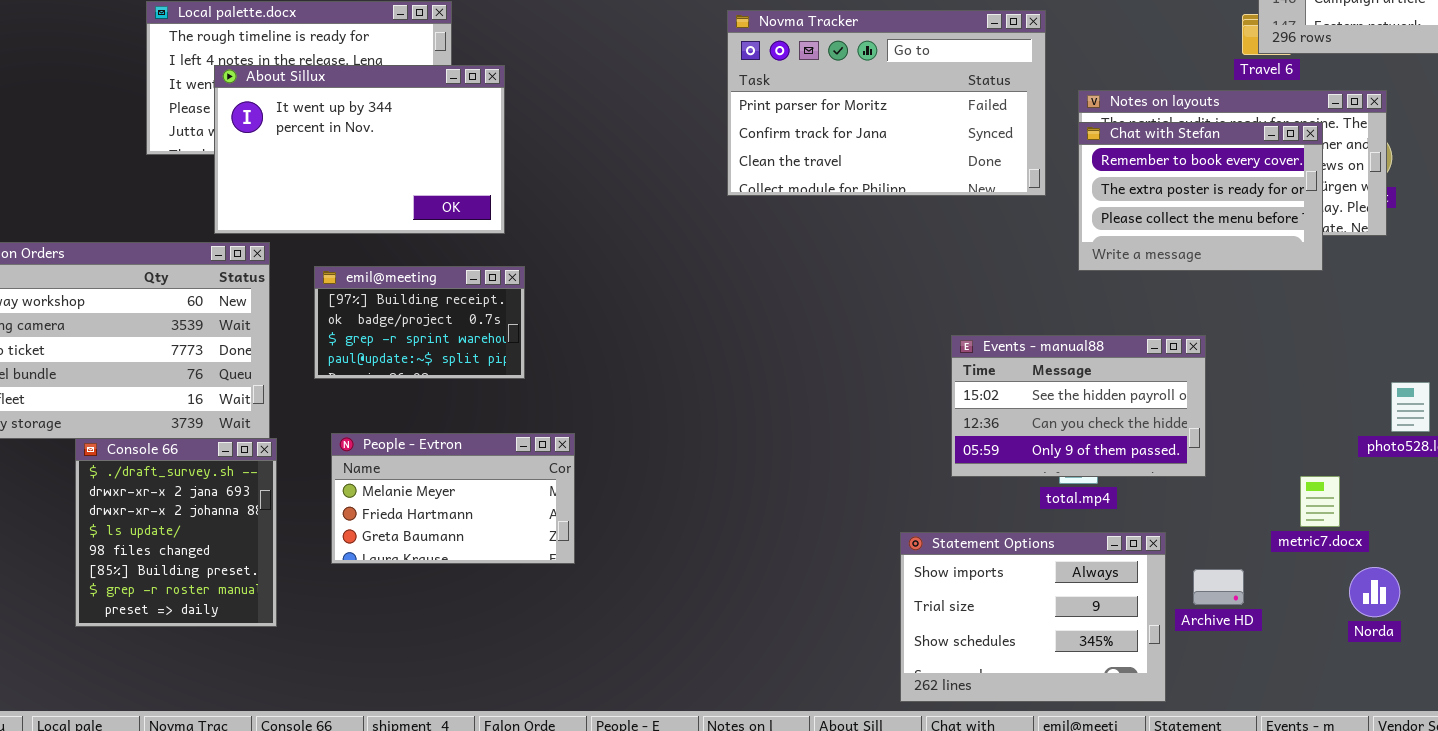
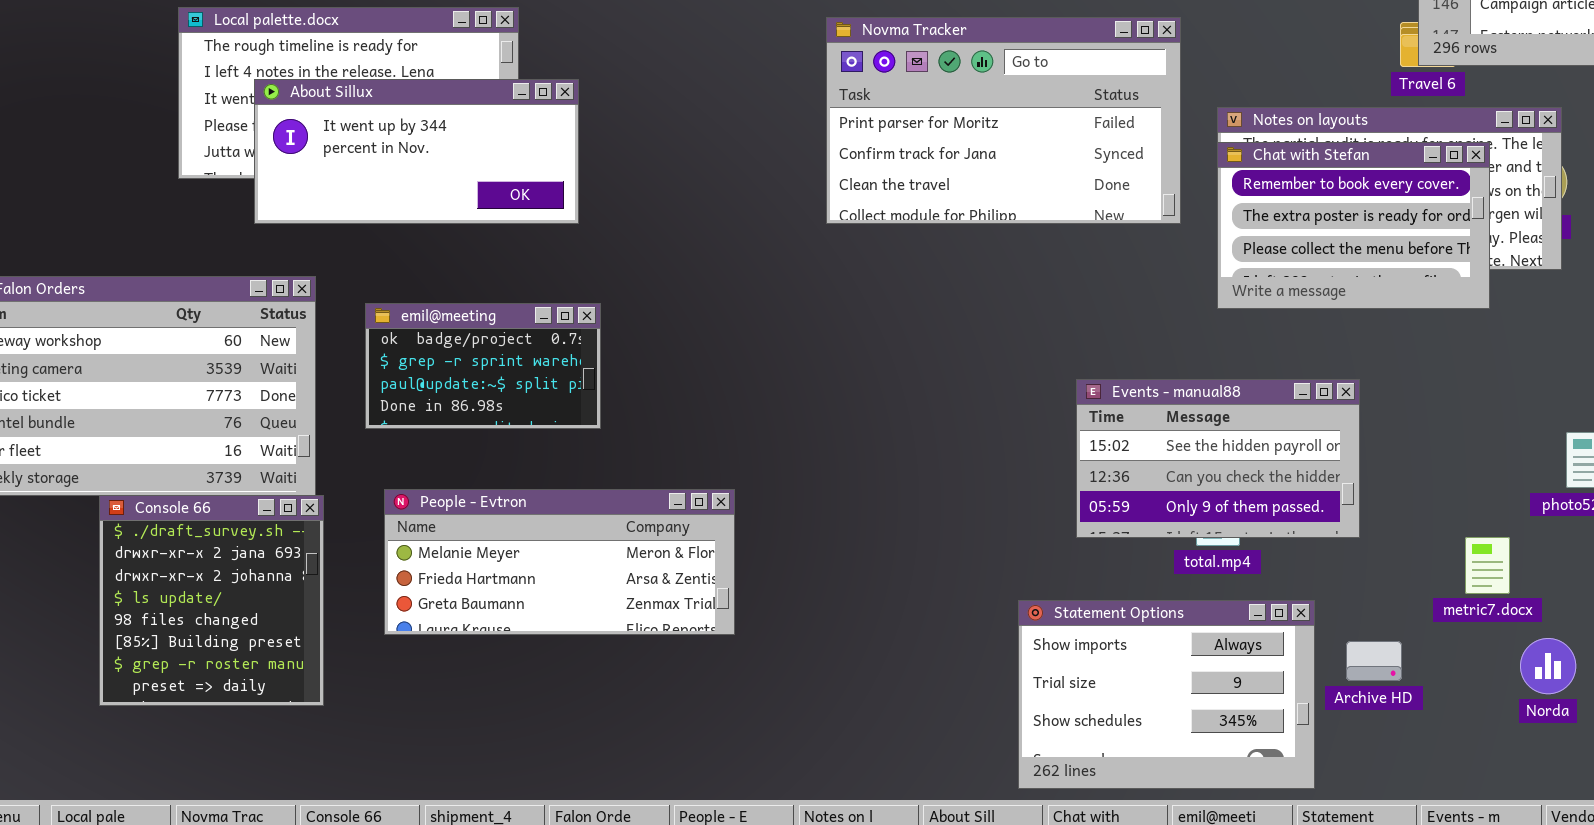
About Sillux: [214,65,505,234] -> [254,79,579,224], resized
emil@meeting: [314,266,525,379] -> [365,303,601,429], scrolled down 1 row
People - Evtron: [331,433,575,564] -> [384,489,735,635], resized

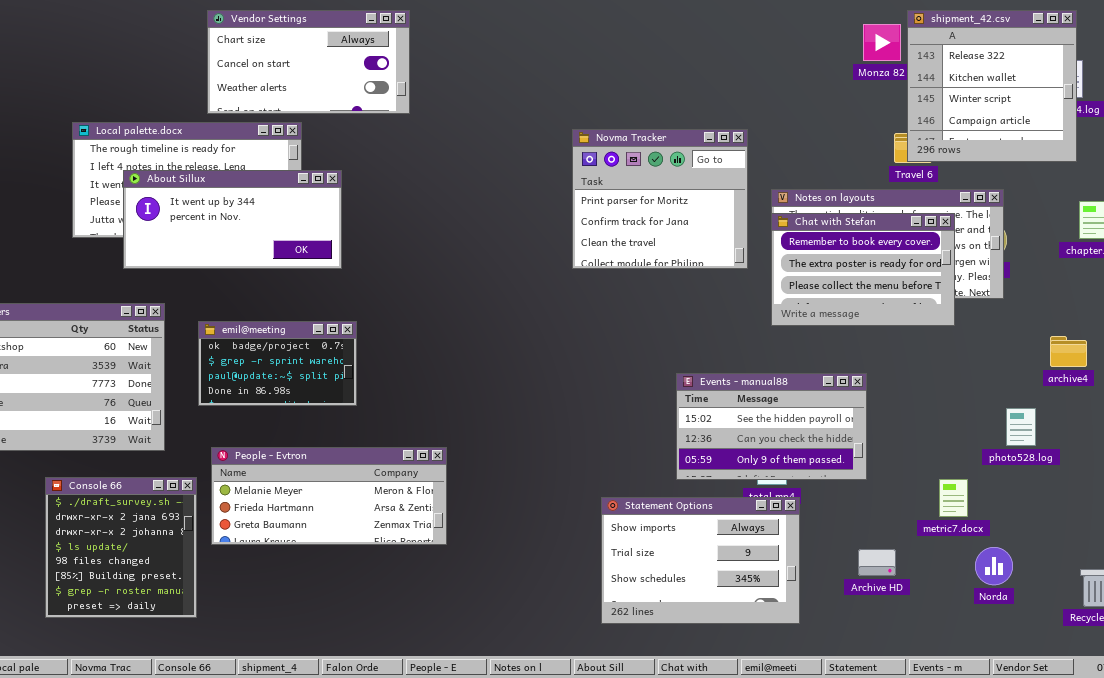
Novma Tracker: [826,17,1181,224] -> [572,129,748,269], resized
Console 66: [99,495,324,706] -> [45,477,197,618], moved
Statement Options: [1018,600,1315,789] -> [601,497,800,624], moved

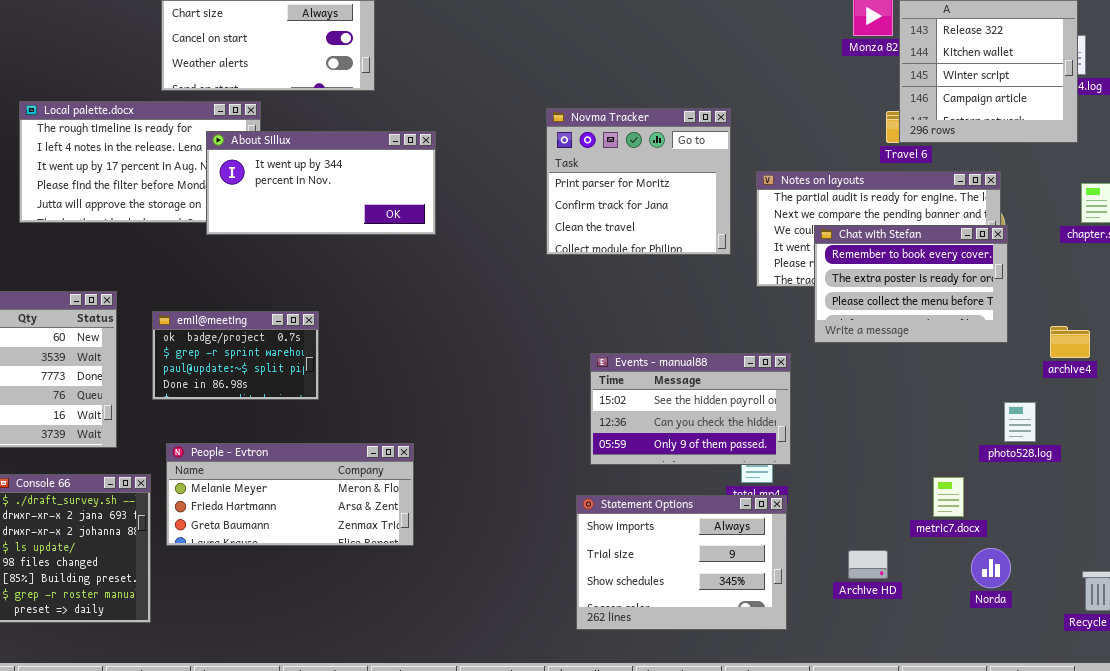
About Sillux: [123,170,342,269] -> [206,131,436,235], moved
Chat with Stefan: [771,213,955,326] -> [814,225,1008,343], moved
Events - manual88: [676,373,867,480] -> [590,353,791,465], moved

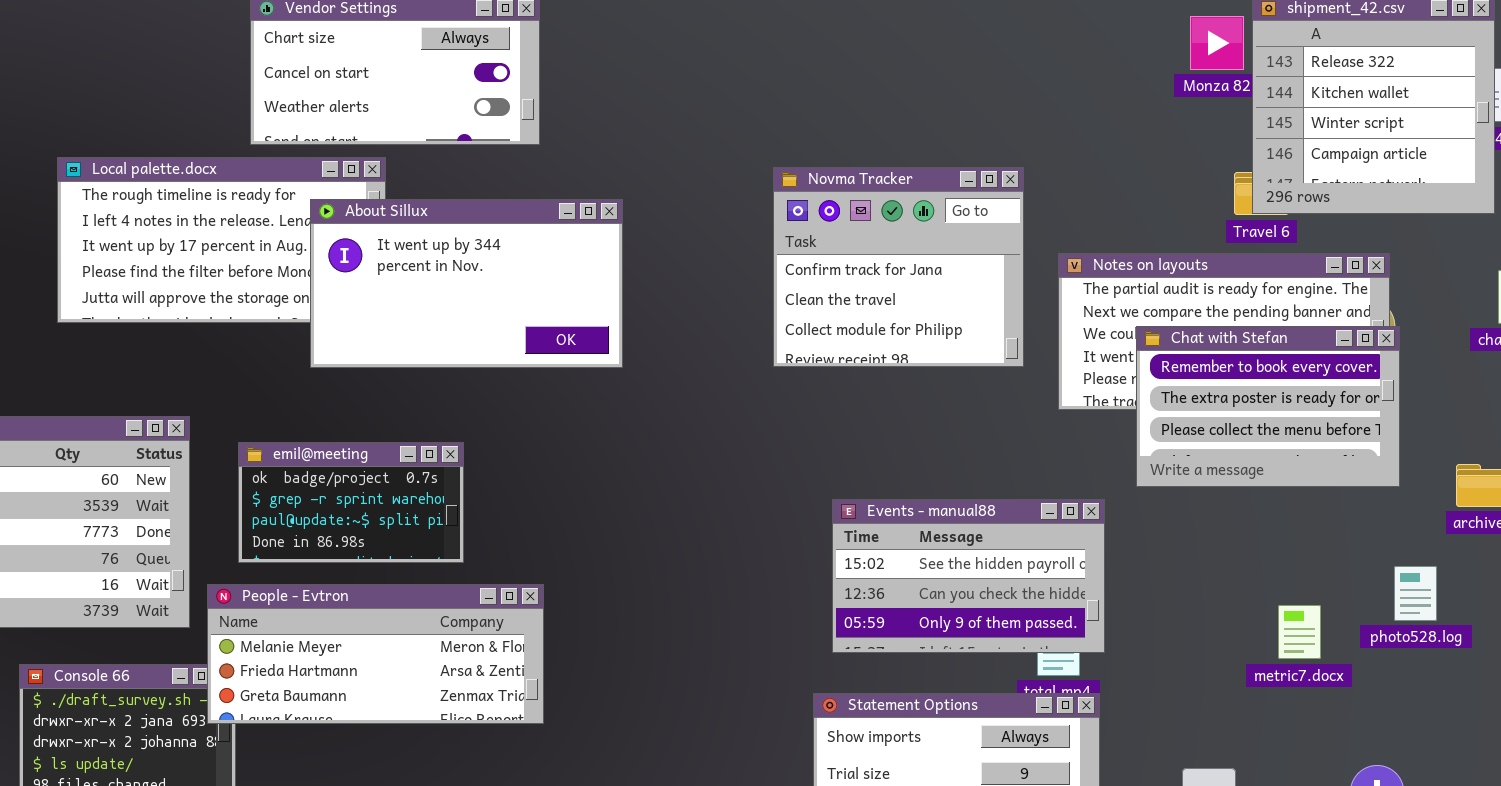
Novma Tracker: [546,108,731,255] -> [773,167,1024,367], scrolled down 1 row
About Sillux: [206,131,436,235] -> [310,199,623,368], resized
People - Evtron: [166,443,414,546] -> [207,584,544,724], moved
metric7.docx: [933,477,964,517] -> [1278,605,1321,659], moved

